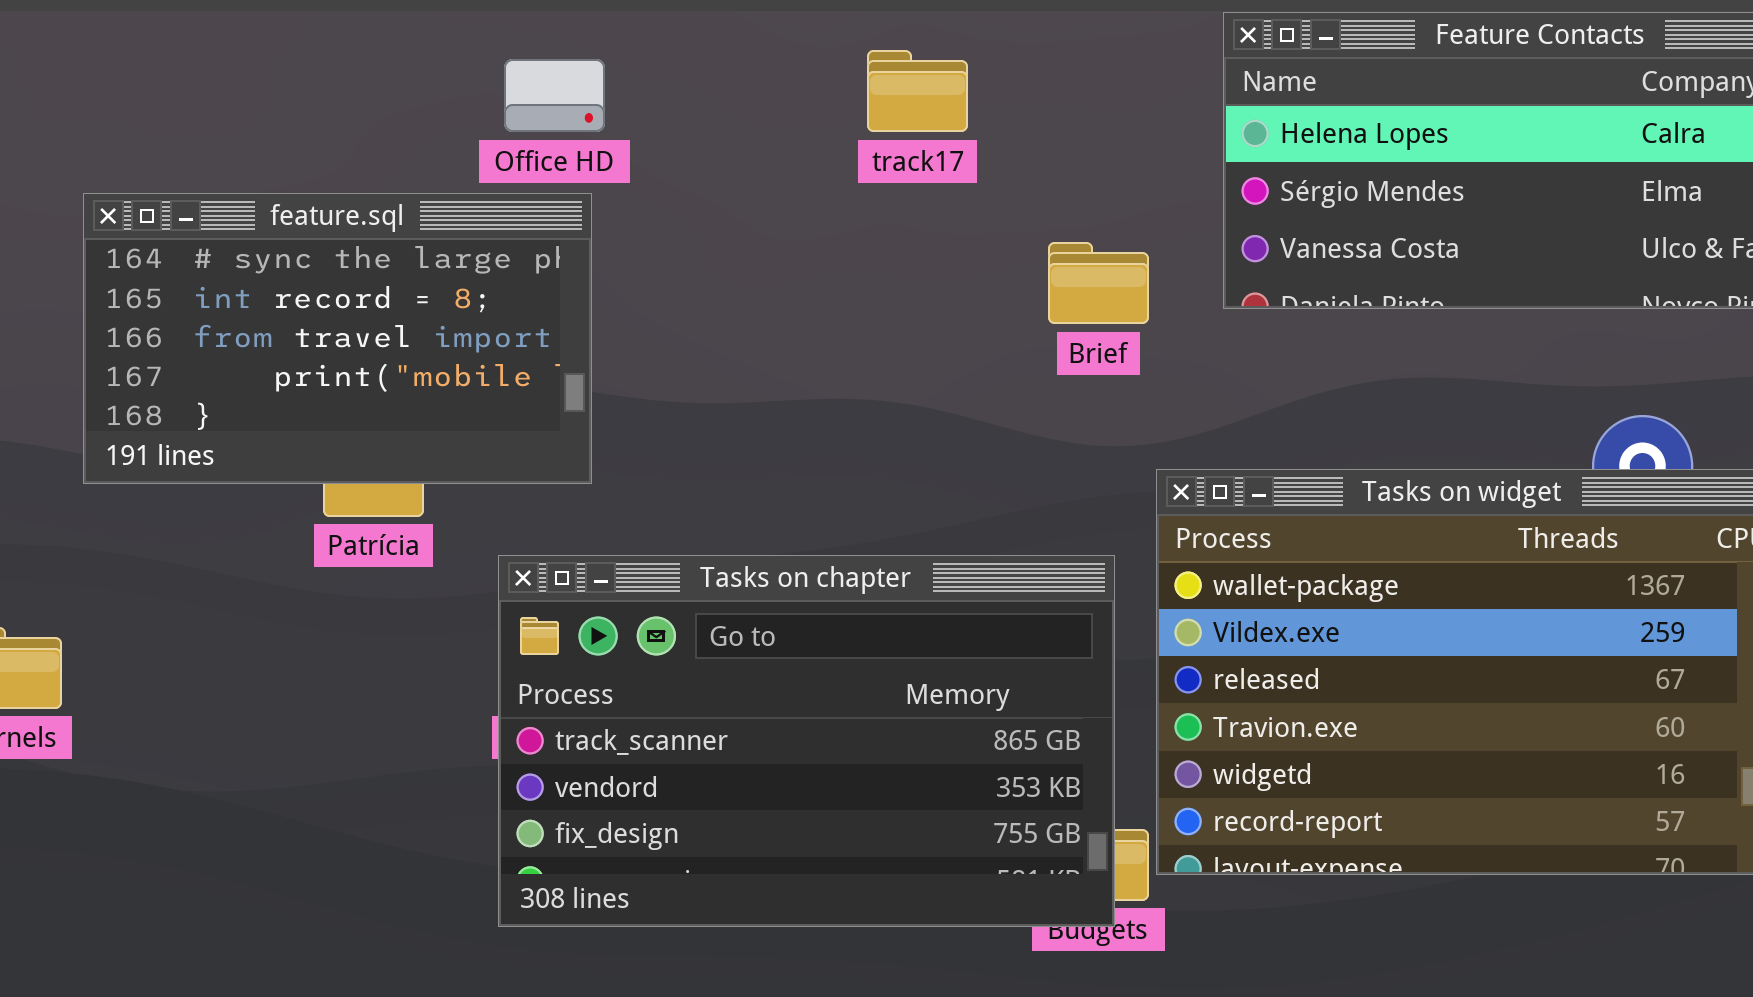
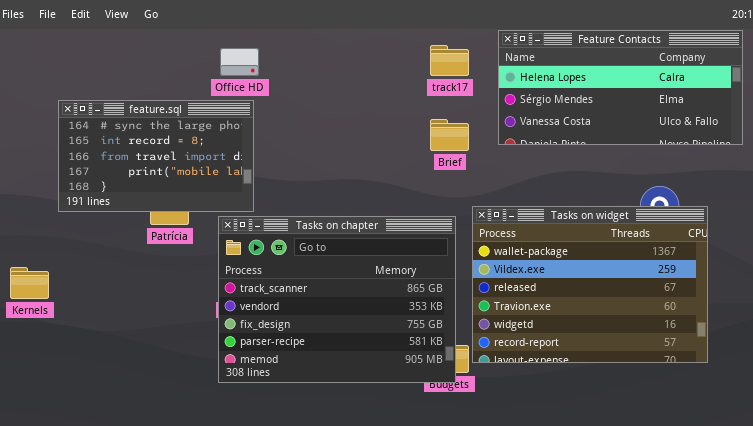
track17: [867,50,968,132] -> [430,45,469,76], moved
Tasks on chapter: [498,555,1115,927] -> [218,216,456,383], resized

